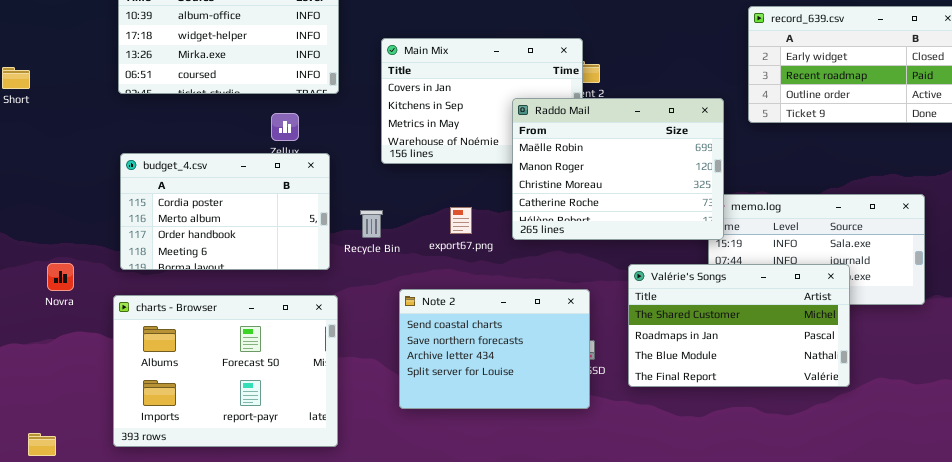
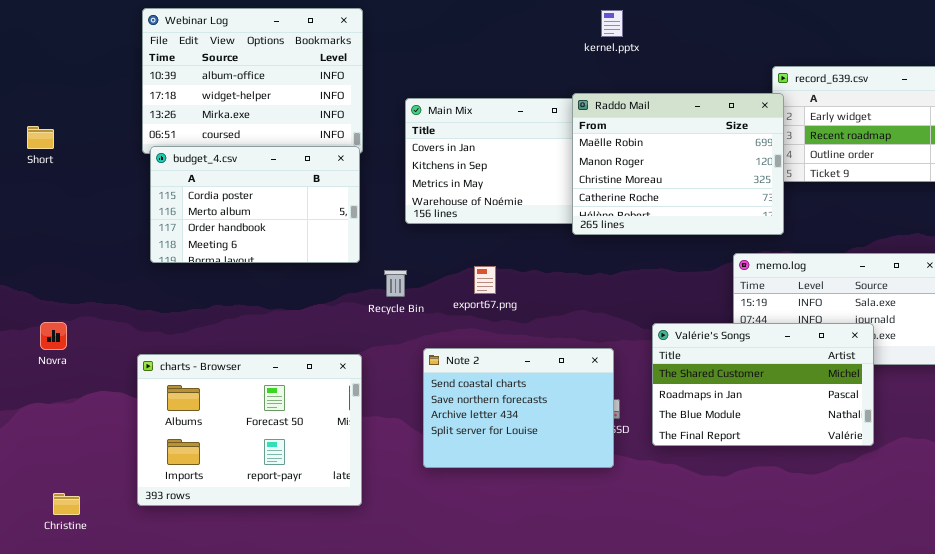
Raddo Mail: [512,98,724,240] -> [572,93,784,235], moved
budget_4.csv: [120,153,330,270] -> [150,146,360,263], moved
Novra: [47,263,74,291] -> [40,322,67,350], moved

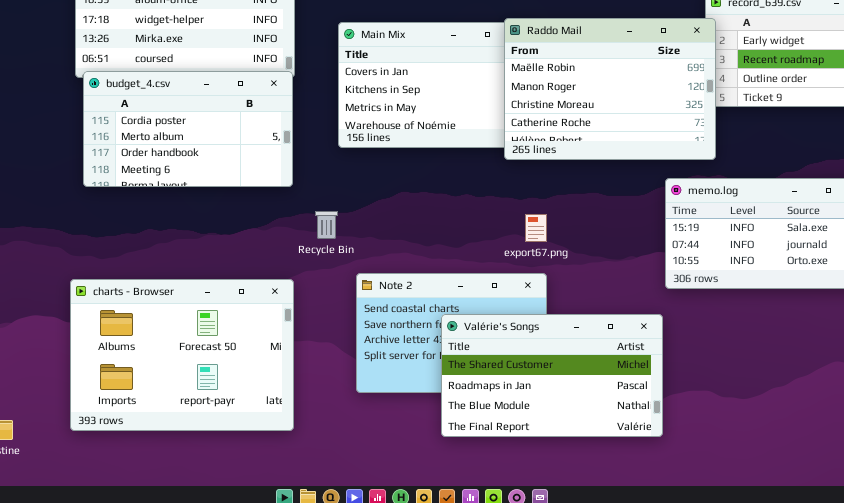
export67.png: [474,266,496,294] -> [525,214,547,242], moved
Recycle Bin: [384,270,407,297] -> [315,211,338,239], moved
Valérie's Songs: [652,323,874,446] -> [441,314,663,437], moved

